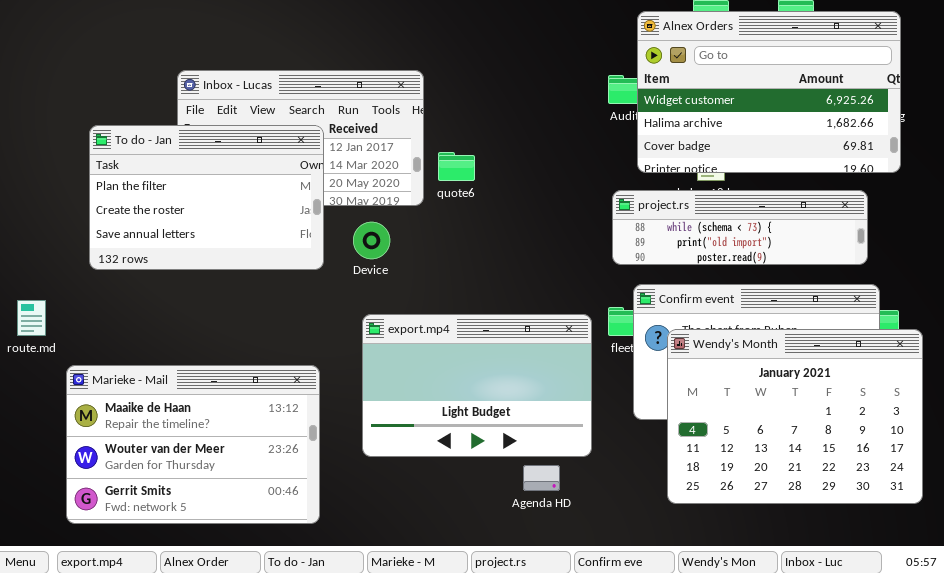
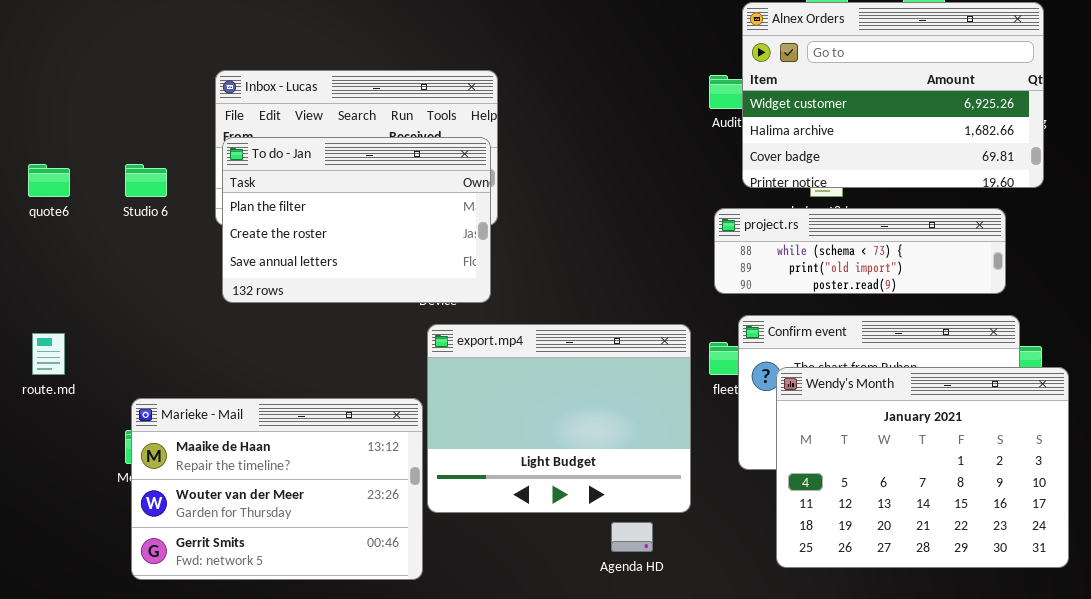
To do - Jan: [89,125,324,270] -> [222,137,491,303], moved
quote6: [438,152,475,181] -> [28,164,70,197], moved
export.mp4: [362,314,592,457] -> [427,324,691,513], resized
Marieke - Mail: [66,365,320,524] -> [131,398,423,580], moved

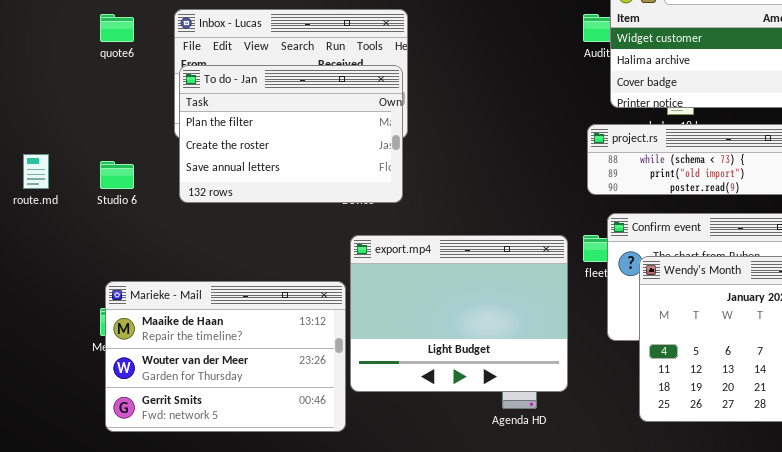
quote6: [28,164,70,197] -> [100,14,134,42], moved
Studio 6: [125,164,167,197] -> [100,161,134,189], moved
export.mp4: [427,324,691,513] -> [350,235,568,392], moved
route.md: [32,333,65,375] -> [23,154,49,189], moved

